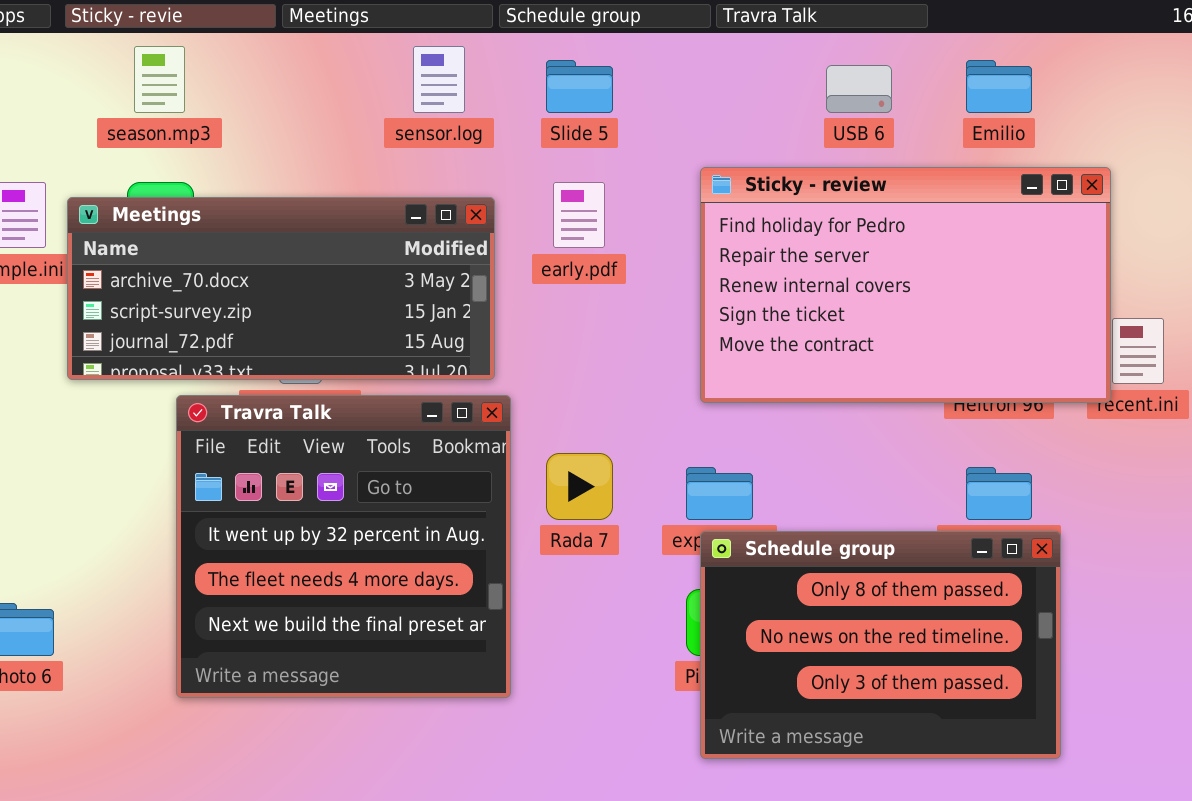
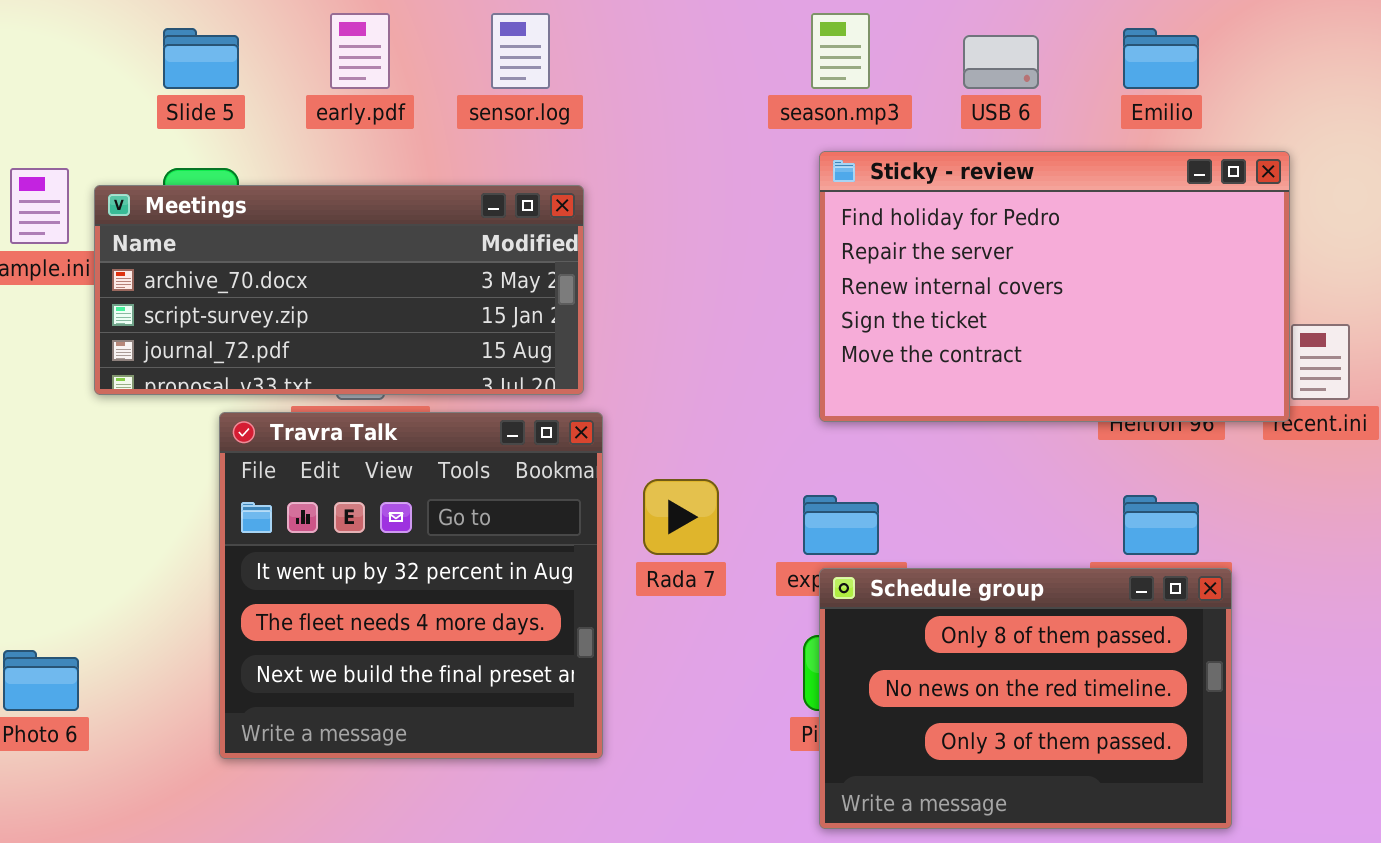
season.mp3: [134,46,185,113] -> [811,13,870,89], moved
Slide 5: [546,60,613,113] -> [163,28,239,89], moved
early.pdf: [553,182,605,248] -> [330,13,390,89], moved

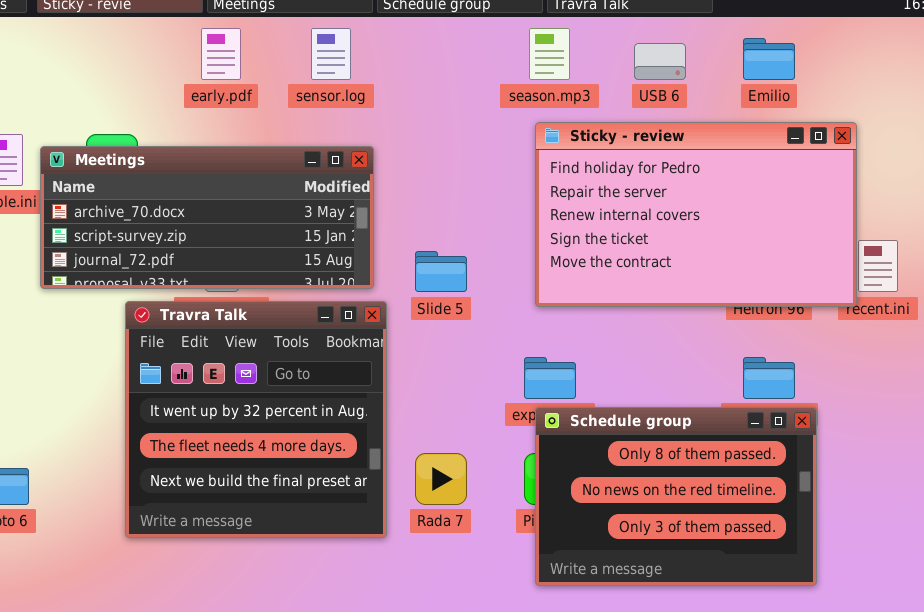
Slide 5: [163,28,239,89] -> [415,251,467,292], moved
Rada 7: [643,479,719,555] -> [415,453,467,505], moved

